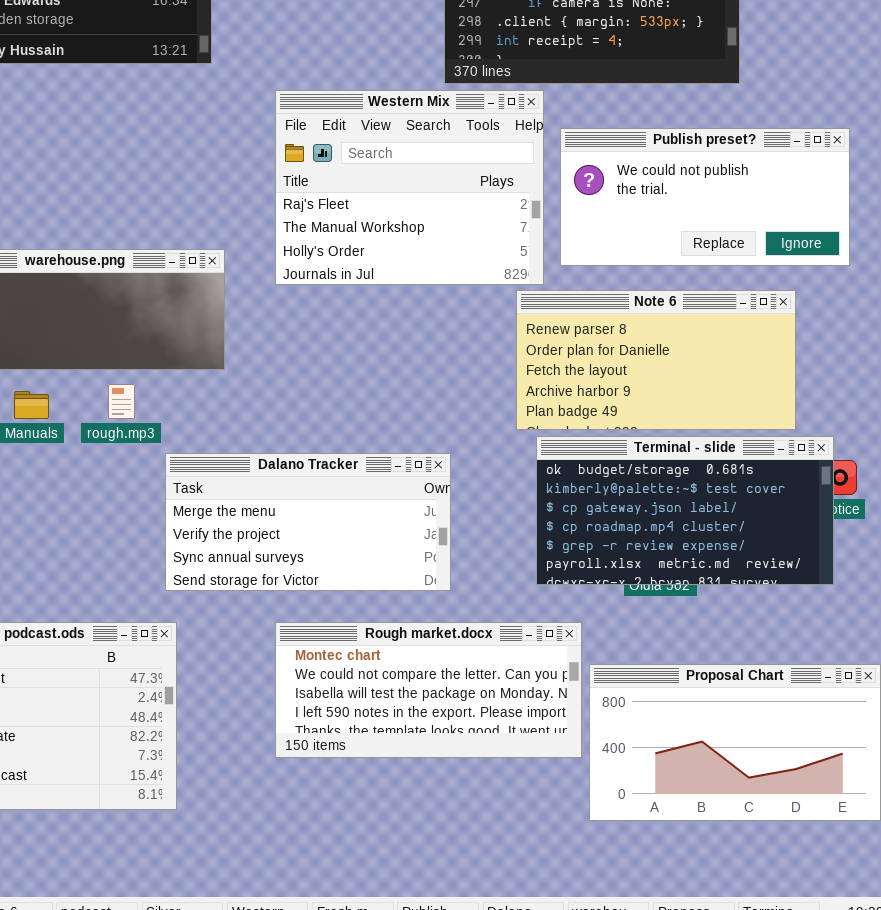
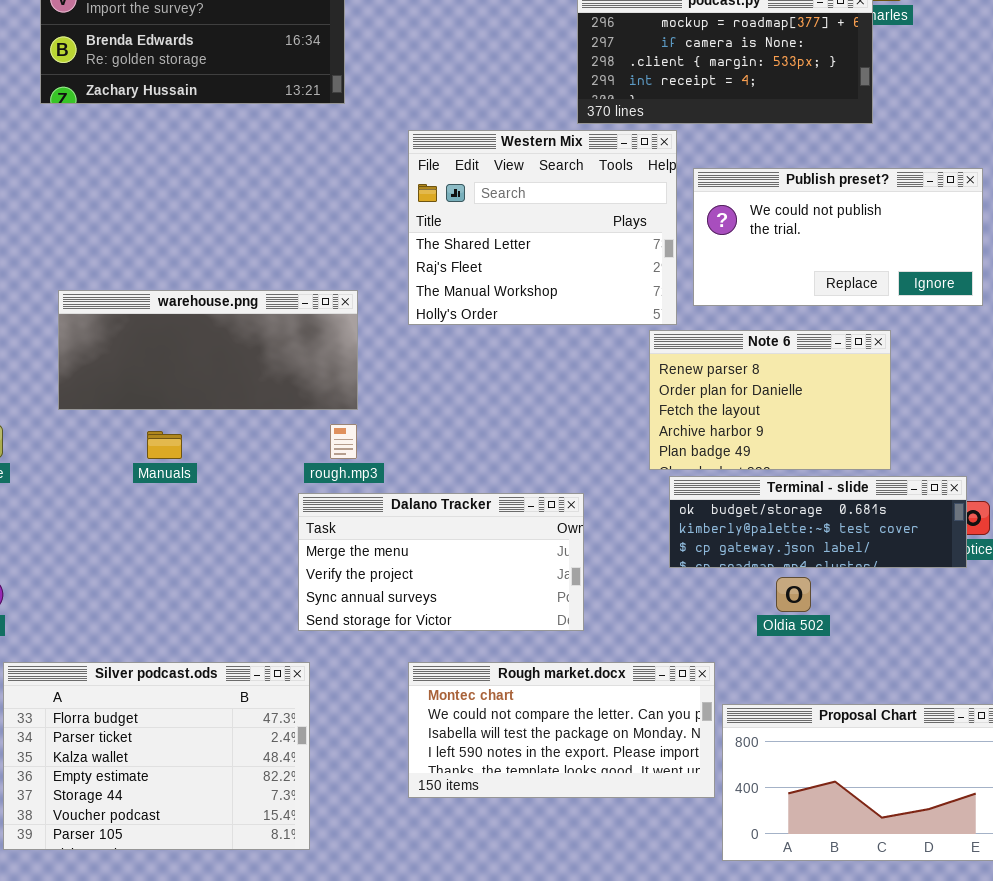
Western Mix: [275,90,544,285] -> [408,130,677,325], scrolled up 1 row
Note 6: [516,290,796,430] -> [649,330,891,470], resized
rough.mp3: [108,384,135,419] -> [330,424,357,459], moved
Terminal - slide: [536,436,834,585] -> [669,476,967,568], resized

